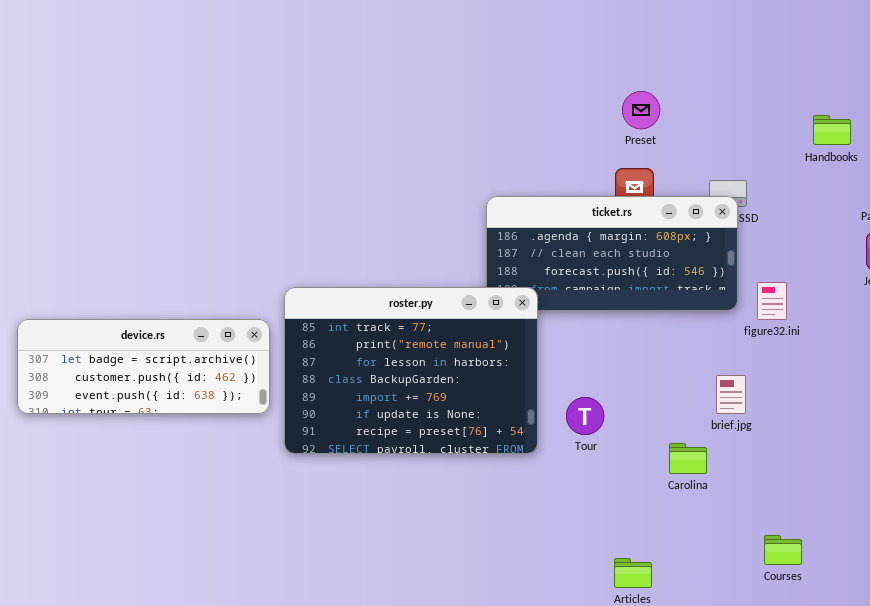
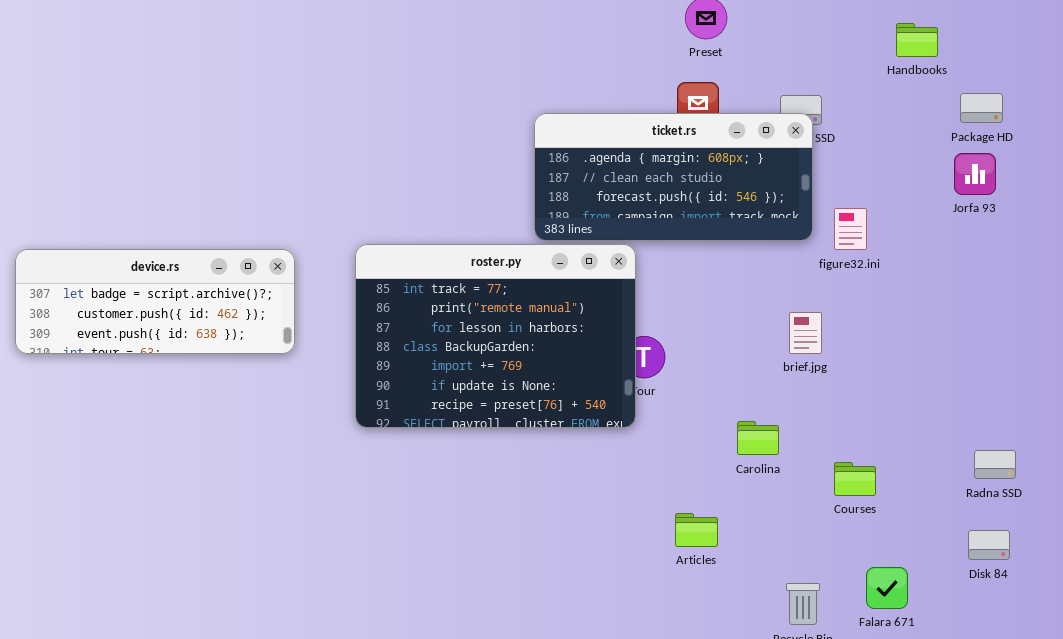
roster.py: [284,287,538,454] -> [355,244,636,428], moved
Carolina: [669,443,707,474] -> [737,421,779,455], moved
Courses: [764,535,802,565] -> [834,462,876,496], moved

